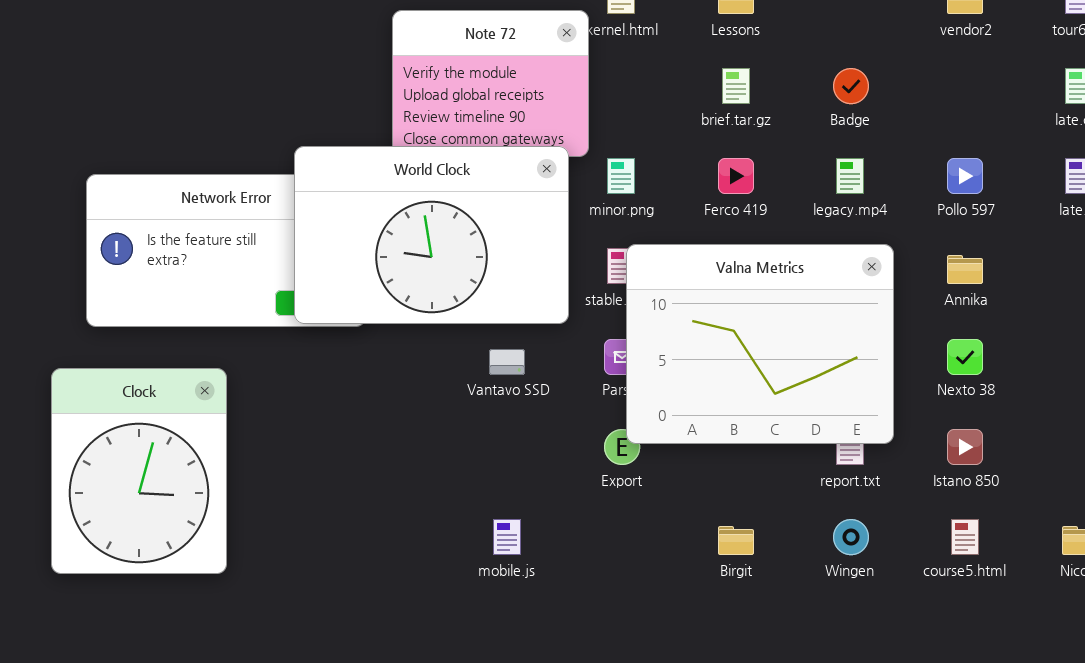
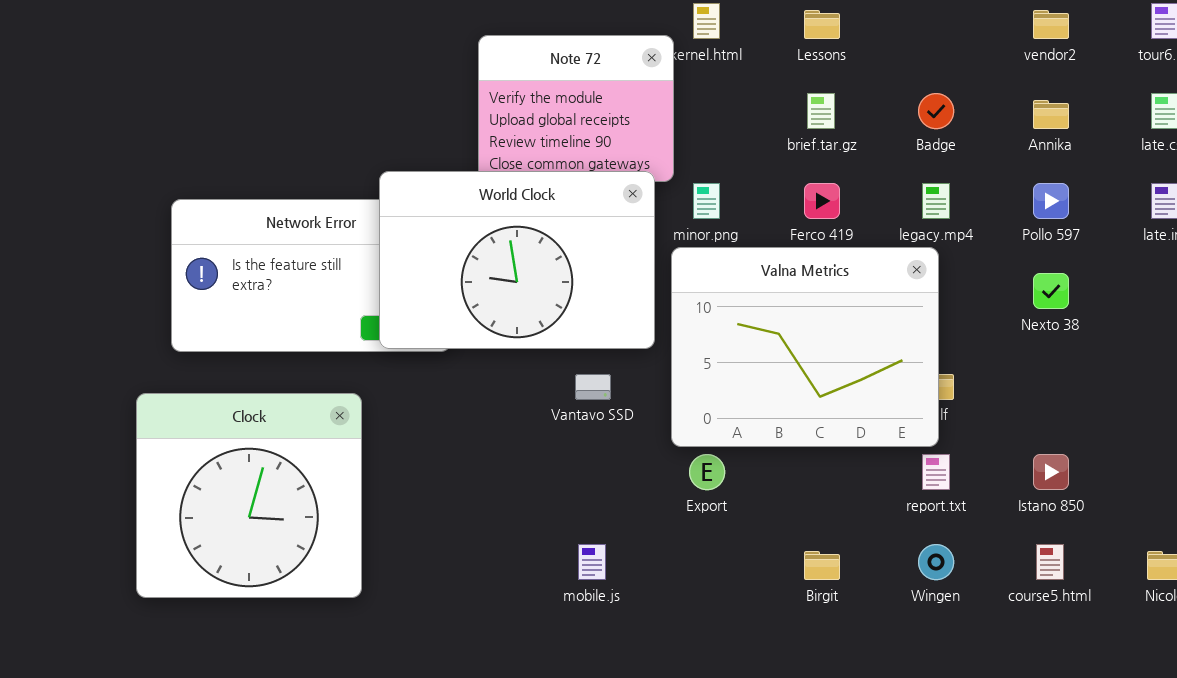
Valna Metrics: [626,244,894,444] -> [671,247,939,447], moved
Annika: [947,255,983,284] -> [1033,100,1069,129], moved
Nexto 38: [947,339,983,375] -> [1033,273,1069,309], moved
Clock: [51,368,227,574] -> [136,393,362,598], resized

